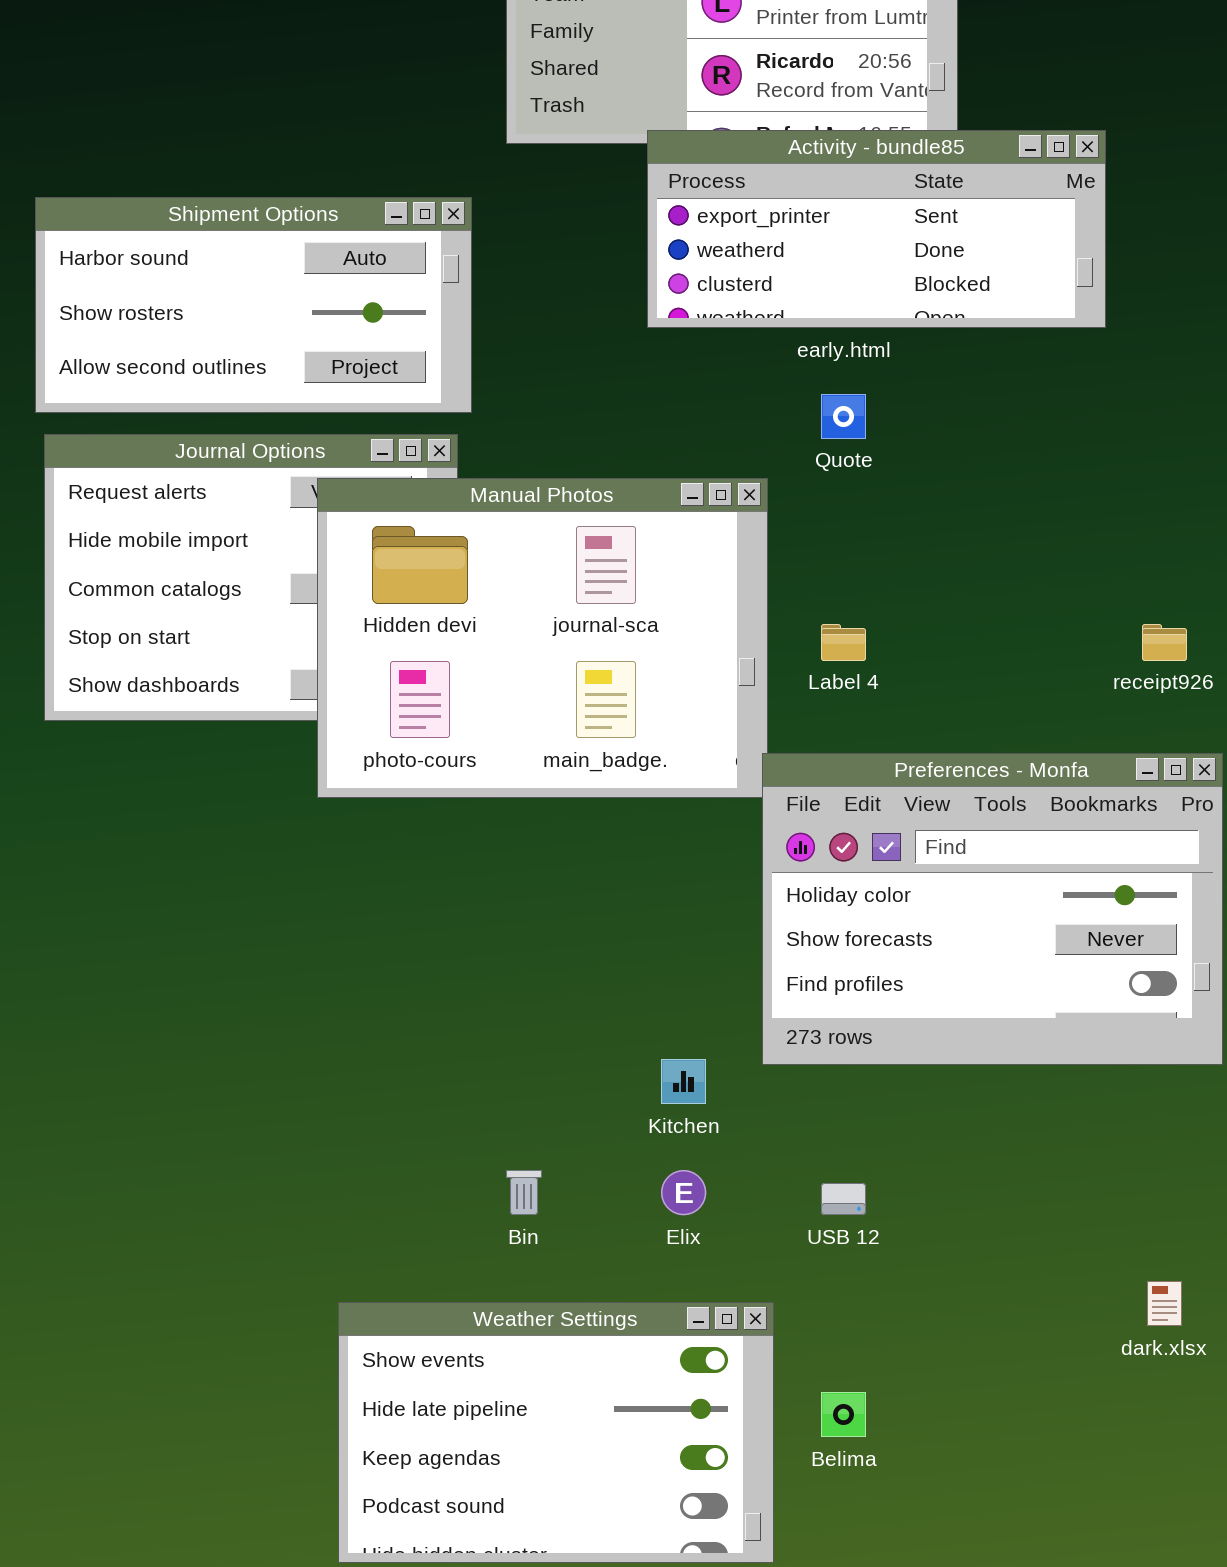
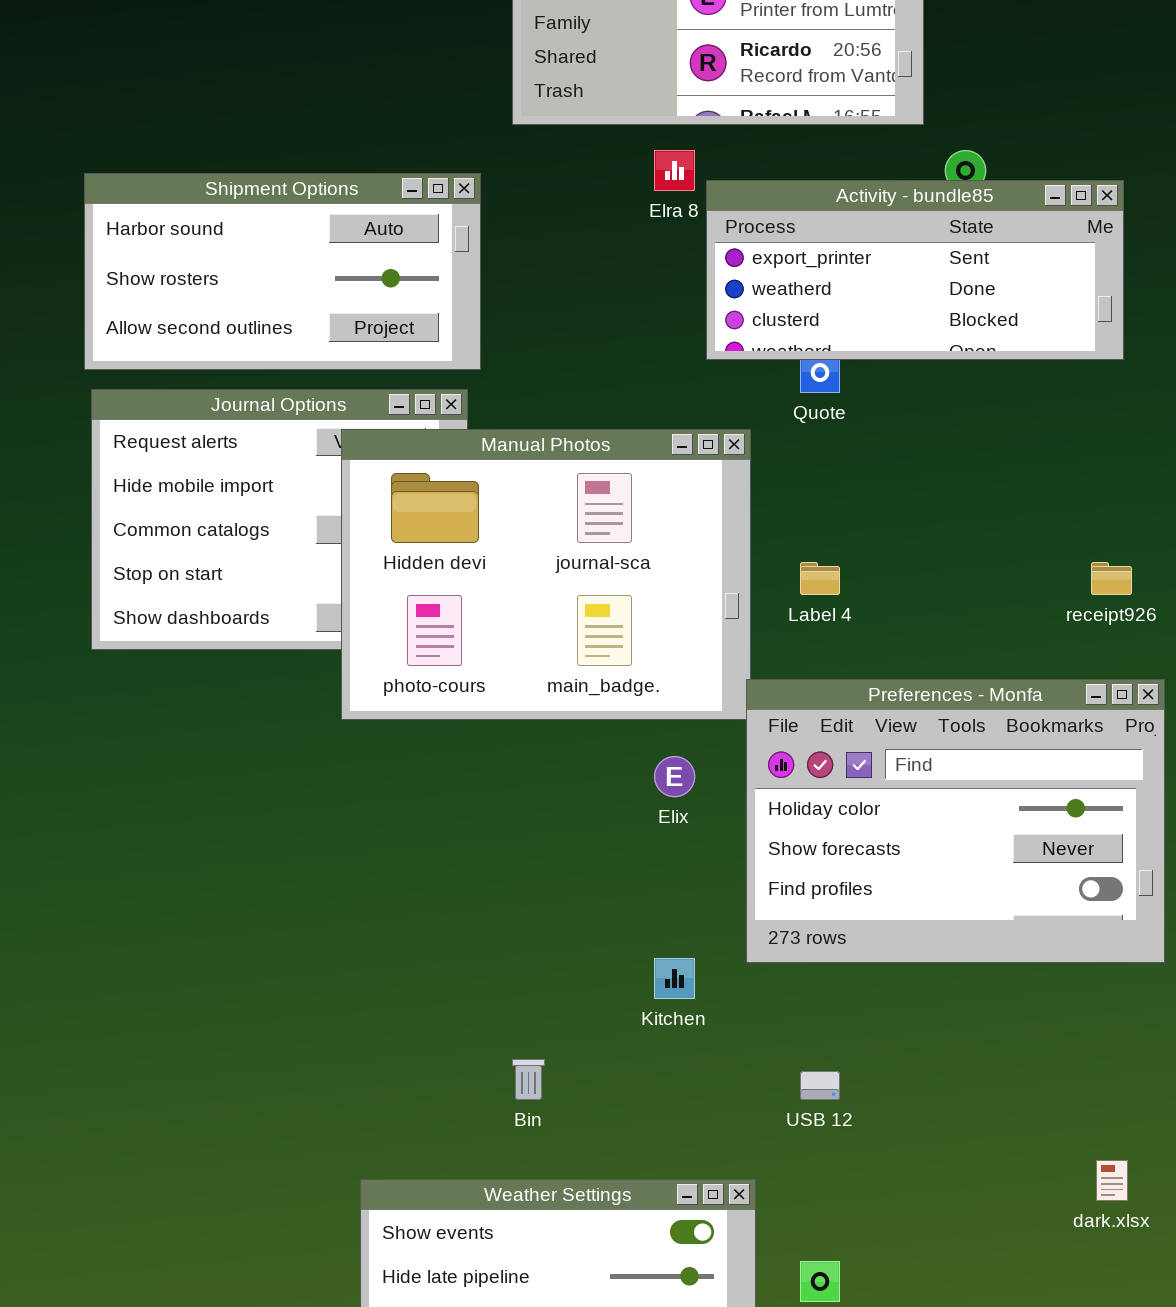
Activity - bundle85: [647,130,1106,328] -> [706,180,1124,360], moved
Elix: [661,1170,706,1215] -> [654,756,695,797], moved

